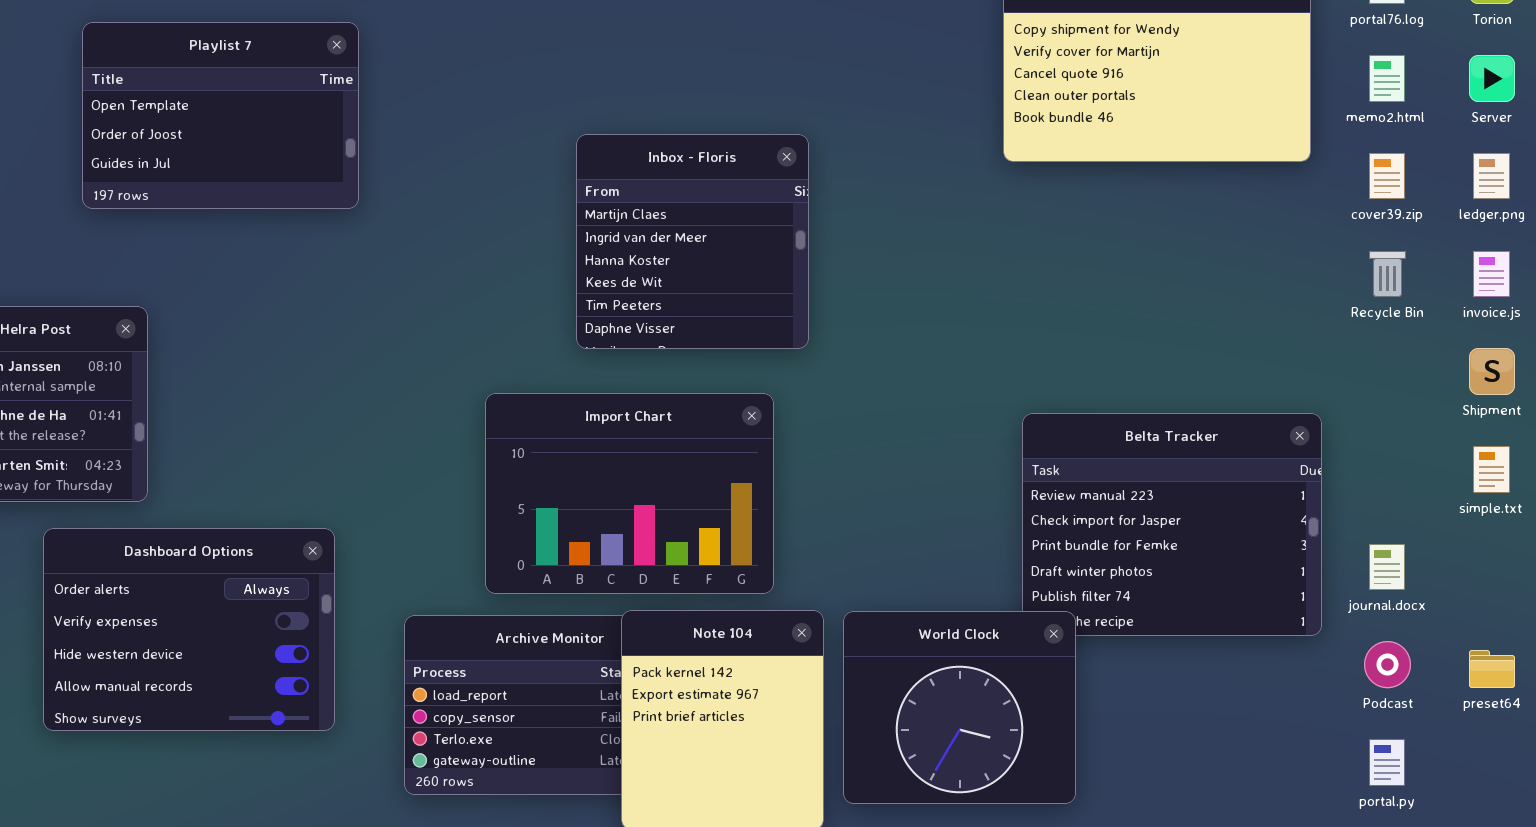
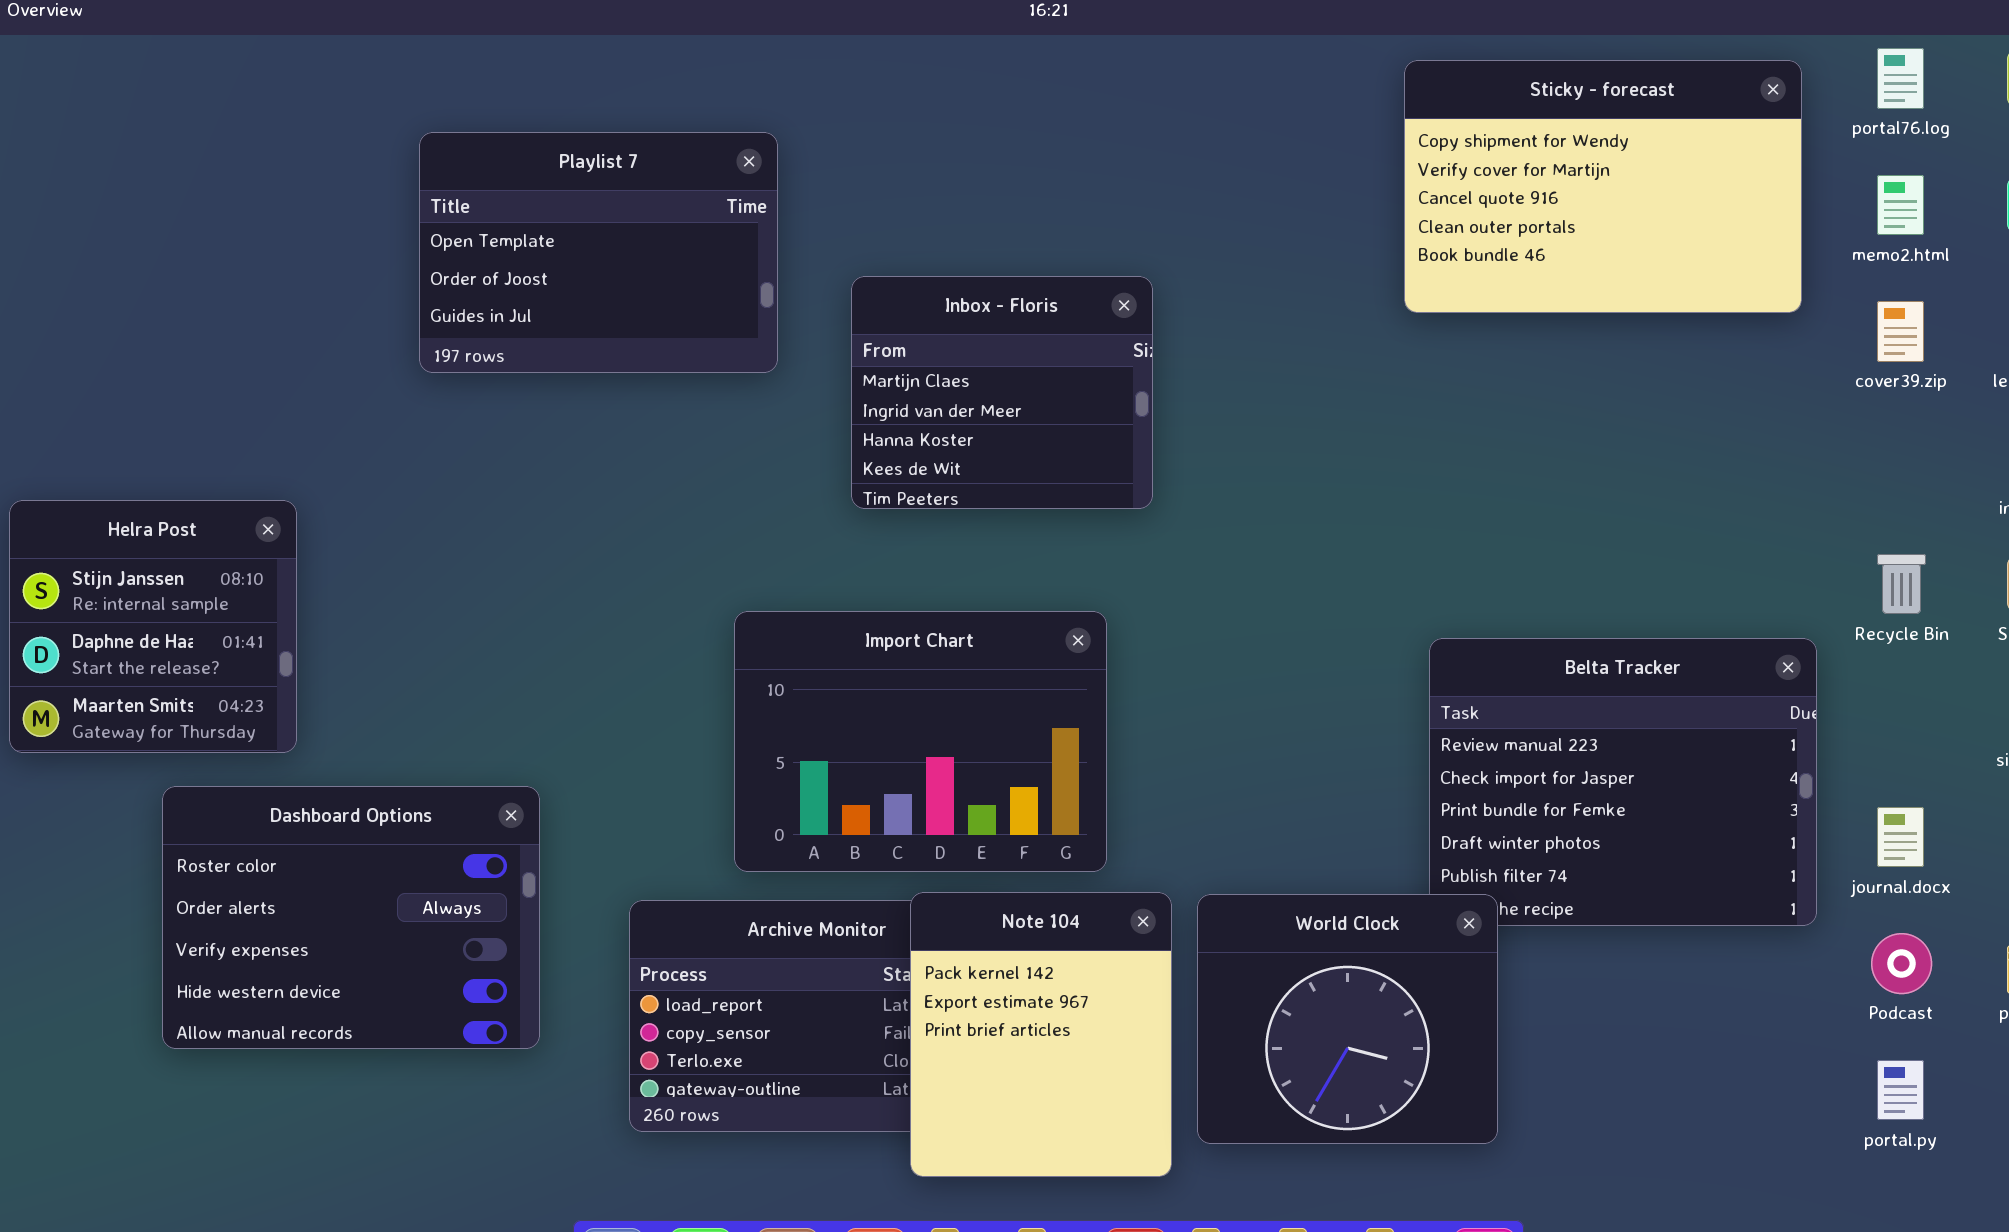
Playlist 7: [82,22,359,209] -> [419,132,778,373], moved
Inbox - Floris: [576,134,809,349] -> [851,276,1153,509], resized
Recycle Bin: [1369,251,1406,297] -> [1877,554,1926,614], moved
Dashboard Options: [43,528,335,731] -> [162,786,540,1049], scrolled up 1 row

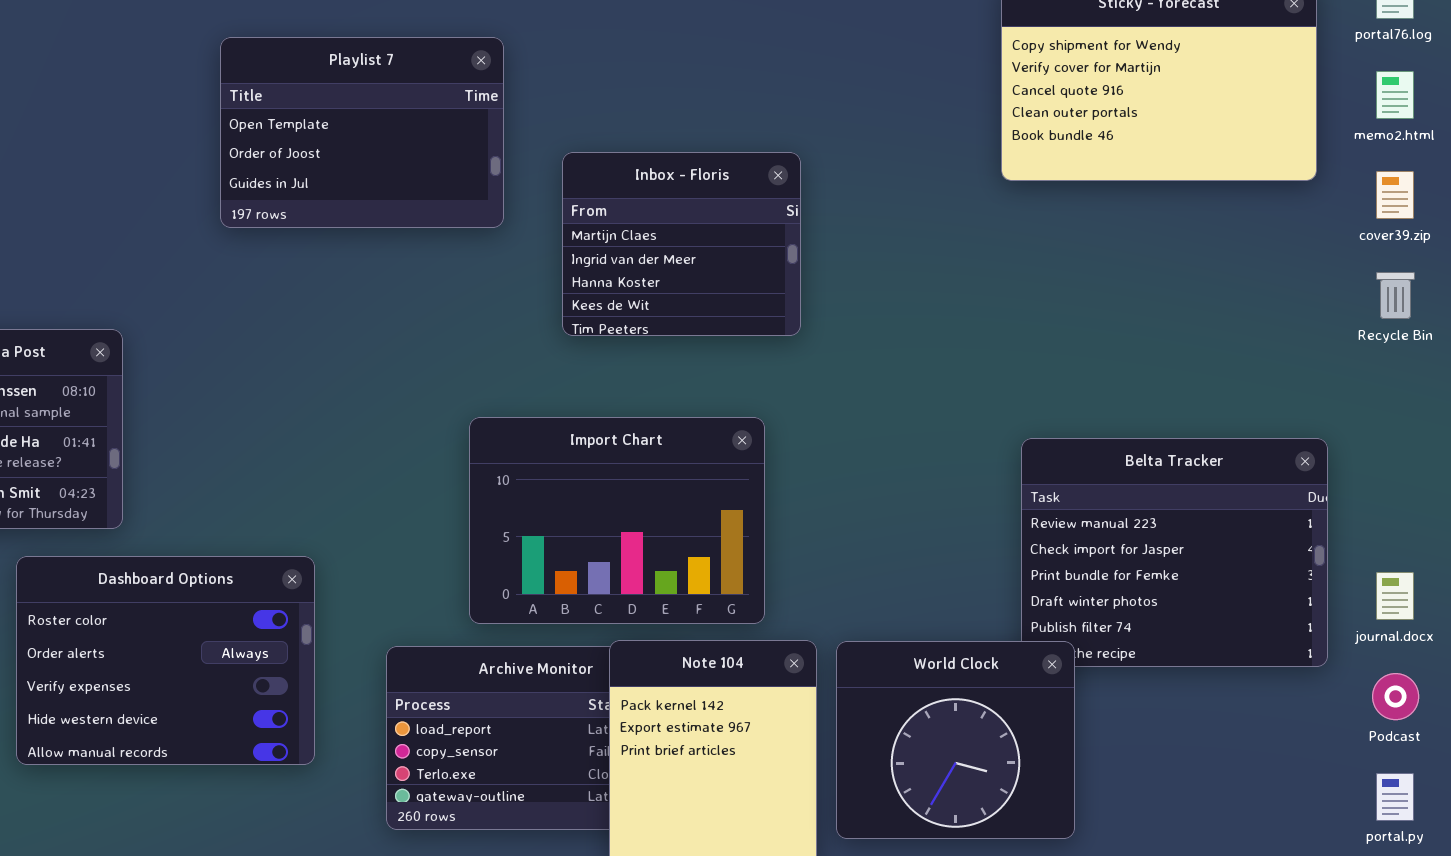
Recycle Bin: [1877,554,1926,614] -> [1376,272,1415,319], moved

